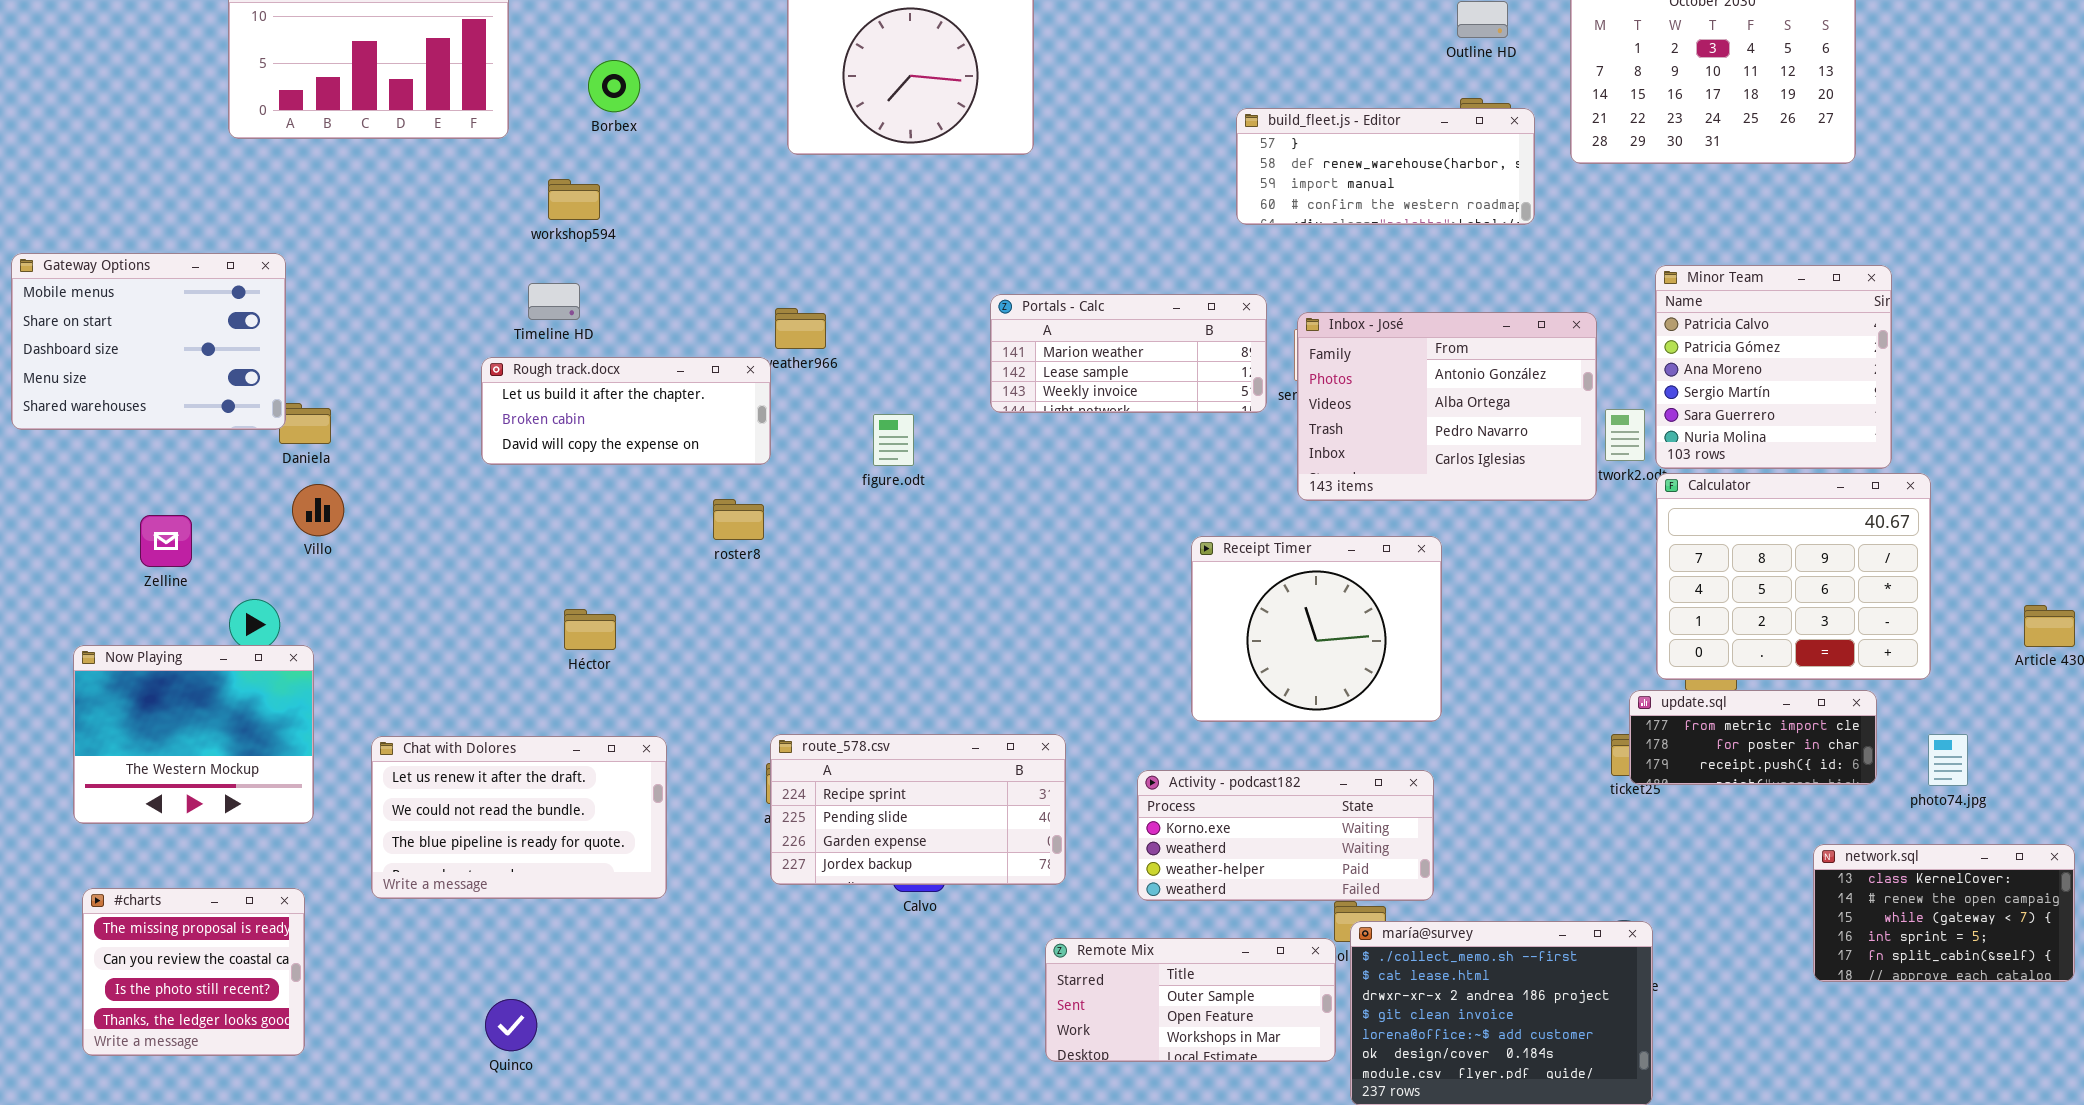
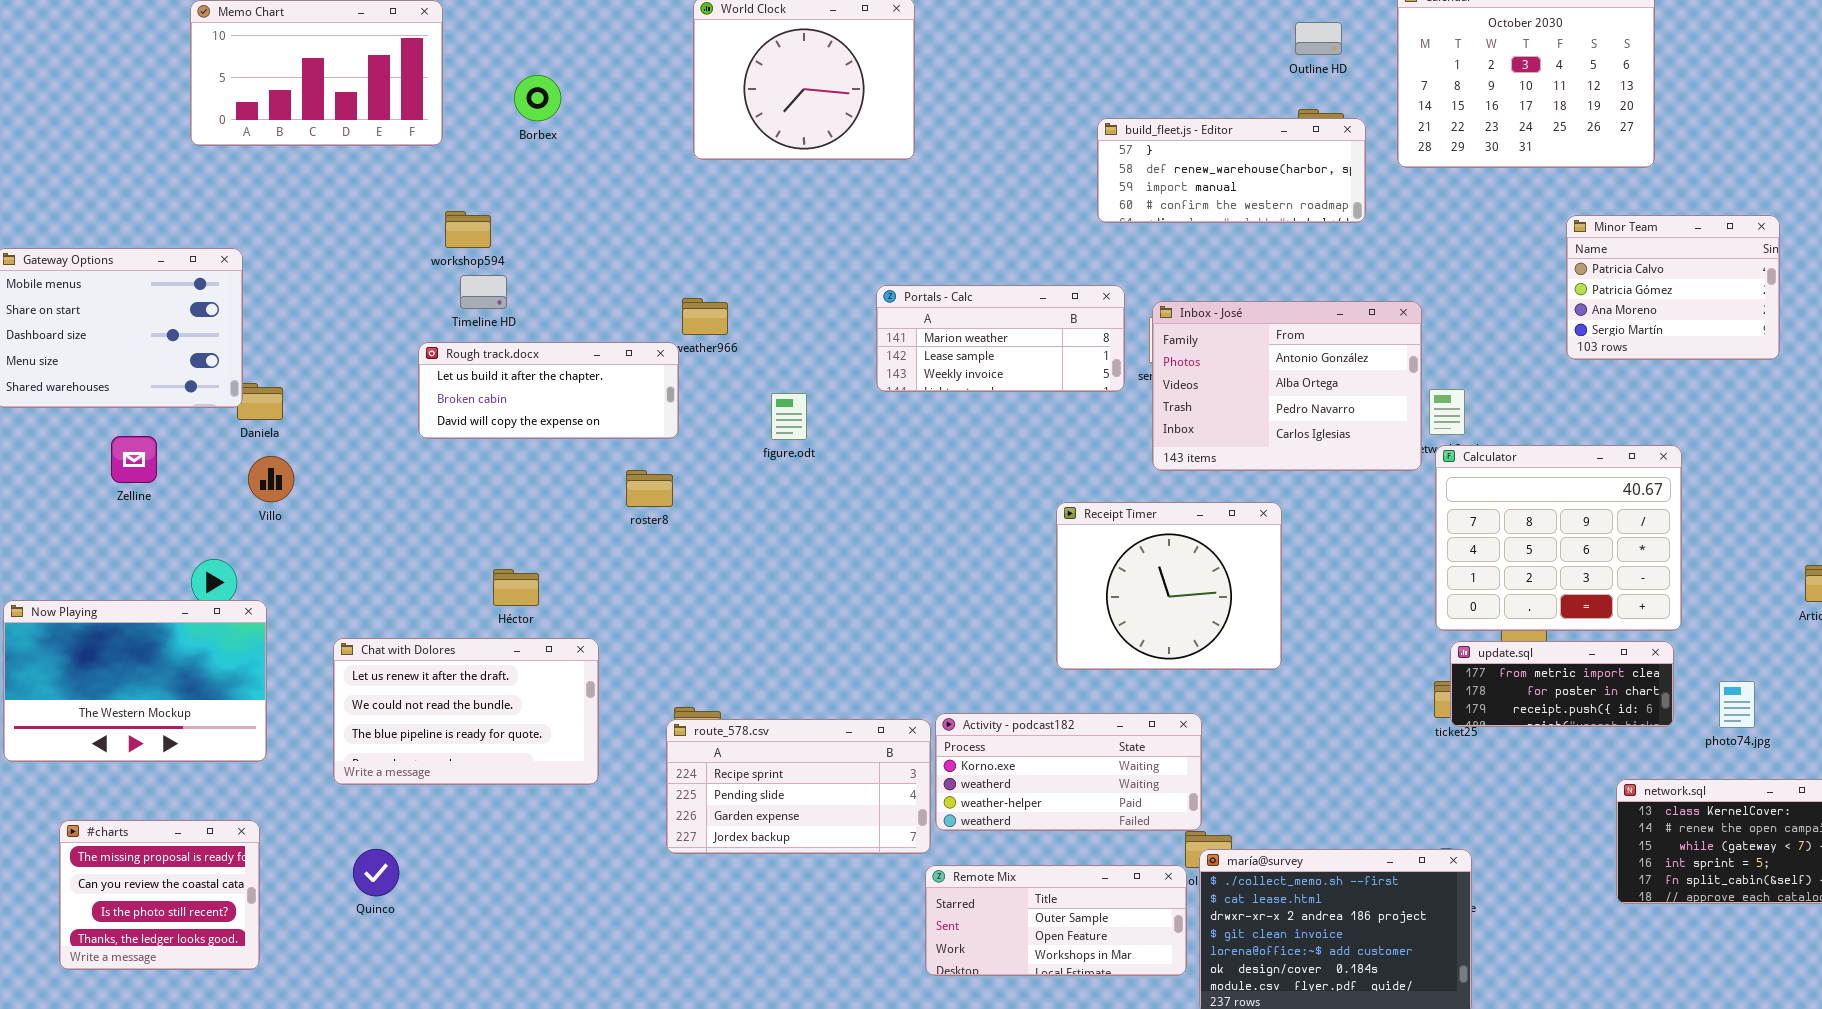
workshop594: [548,179,600,220] -> [445,211,491,248], moved
Minor Team: [1655,265,1892,469] -> [1566,215,1780,360], moved, resized
Calculator: [1656,473,1931,680] -> [1435,445,1682,631], moved
Zelline: [140,515,192,567] -> [111,436,157,483], moved
Now Playing: [73,645,314,824] -> [3,600,267,762], resized
route_578.csv: [770,734,1066,885] -> [666,719,931,854], moved
Chat with Dolores: [371,736,667,899] -> [333,638,599,785], moved
Activity - podcast182: [1137,770,1434,901] -> [935,713,1202,831], moved
Quinco: [485,999,537,1051] -> [353,849,399,896], moved

